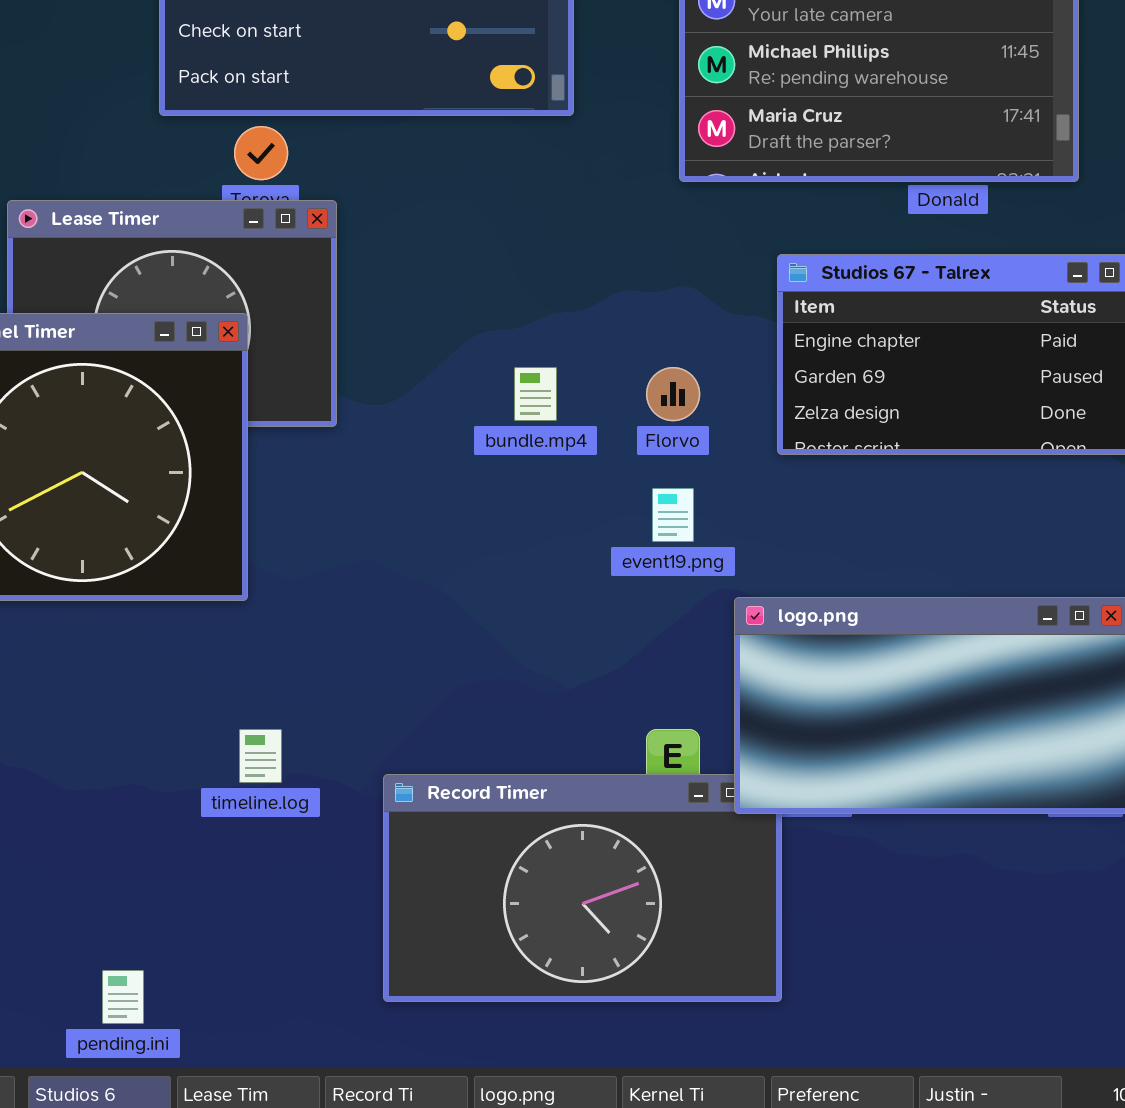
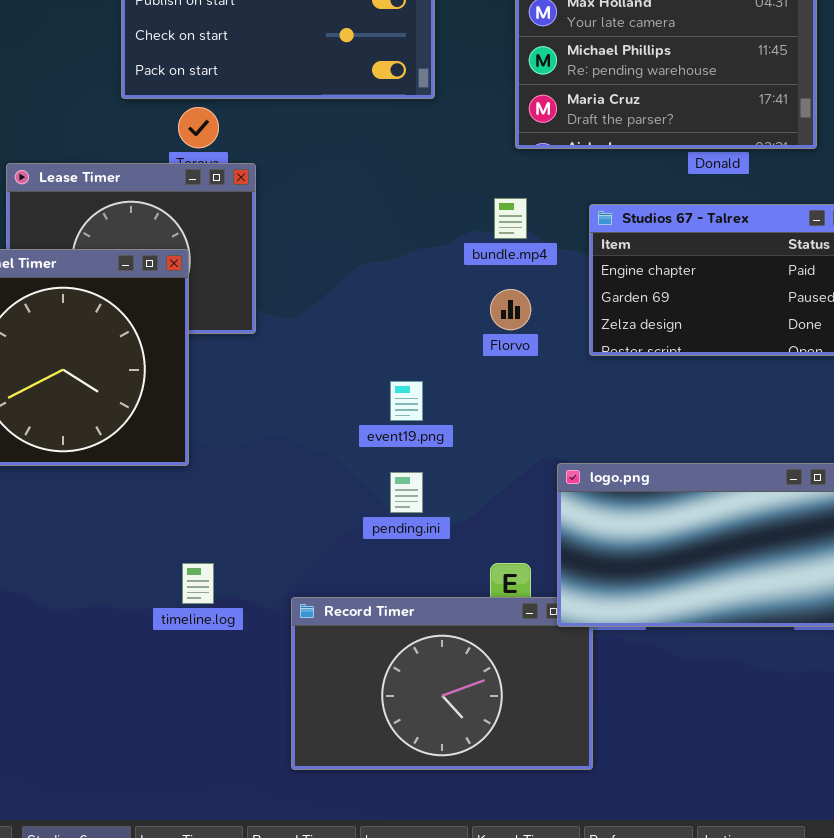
bundle.mp4: [514,367,557,421] -> [494,198,527,239], moved
event19.png: [652,488,694,542] -> [390,381,423,421], moved
pending.ini: [102,970,144,1024] -> [390,472,423,513], moved

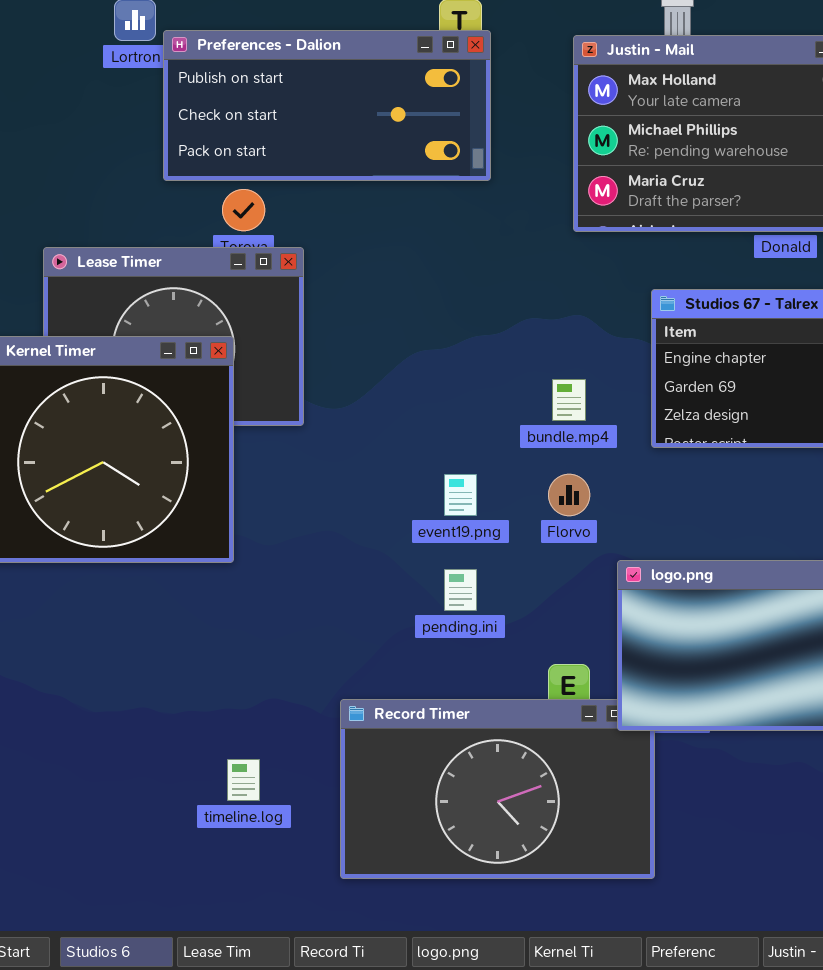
bundle.mp4: [494,198,527,239] -> [552,379,586,421], moved
Florvo: [490,289,531,330] -> [548,474,590,516], moved
timeline.log: [182,563,214,604] -> [227,759,260,801], moved

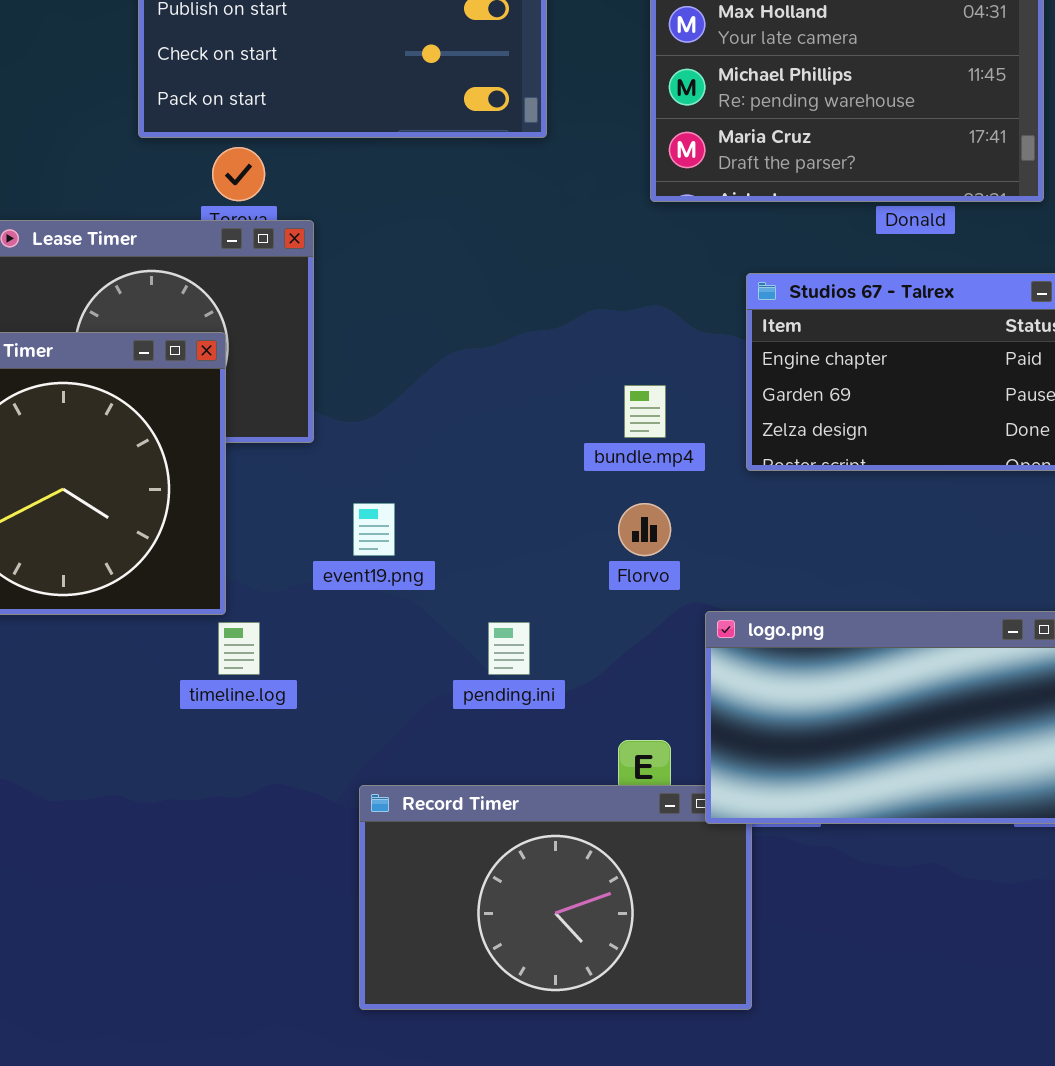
event19.png: [444,474,477,516] -> [353,503,395,556], moved
timeline.log: [227,759,260,801] -> [218,622,260,675], moved

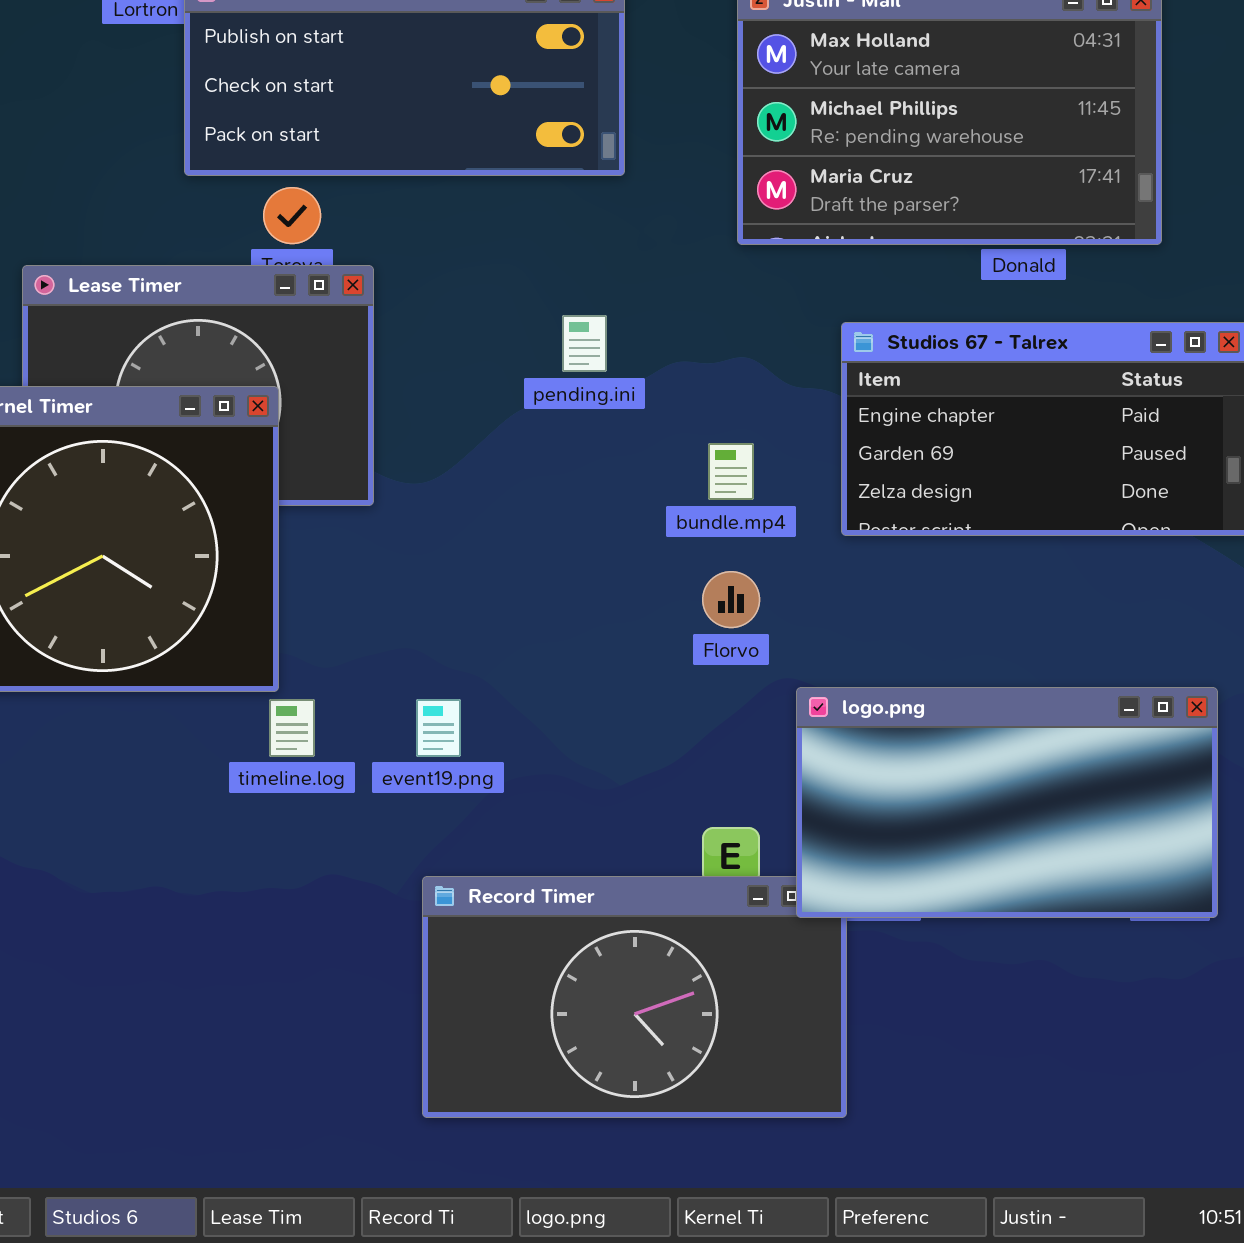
event19.png: [353,503,395,556] -> [416,699,461,757], moved
pending.ini: [488,622,530,675] -> [562,315,607,372], moved

